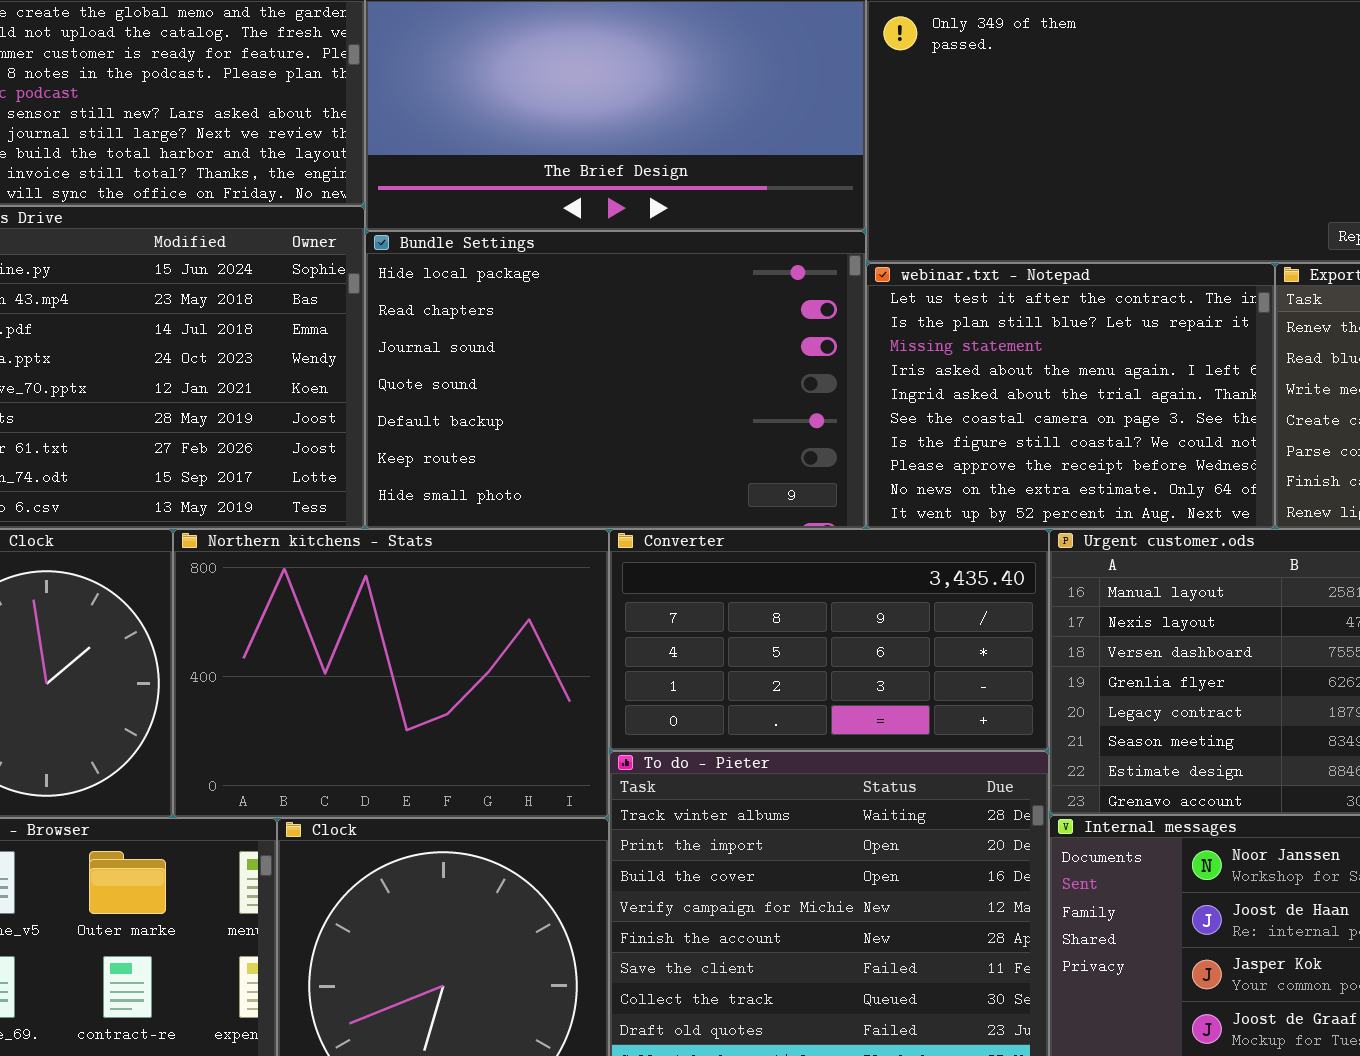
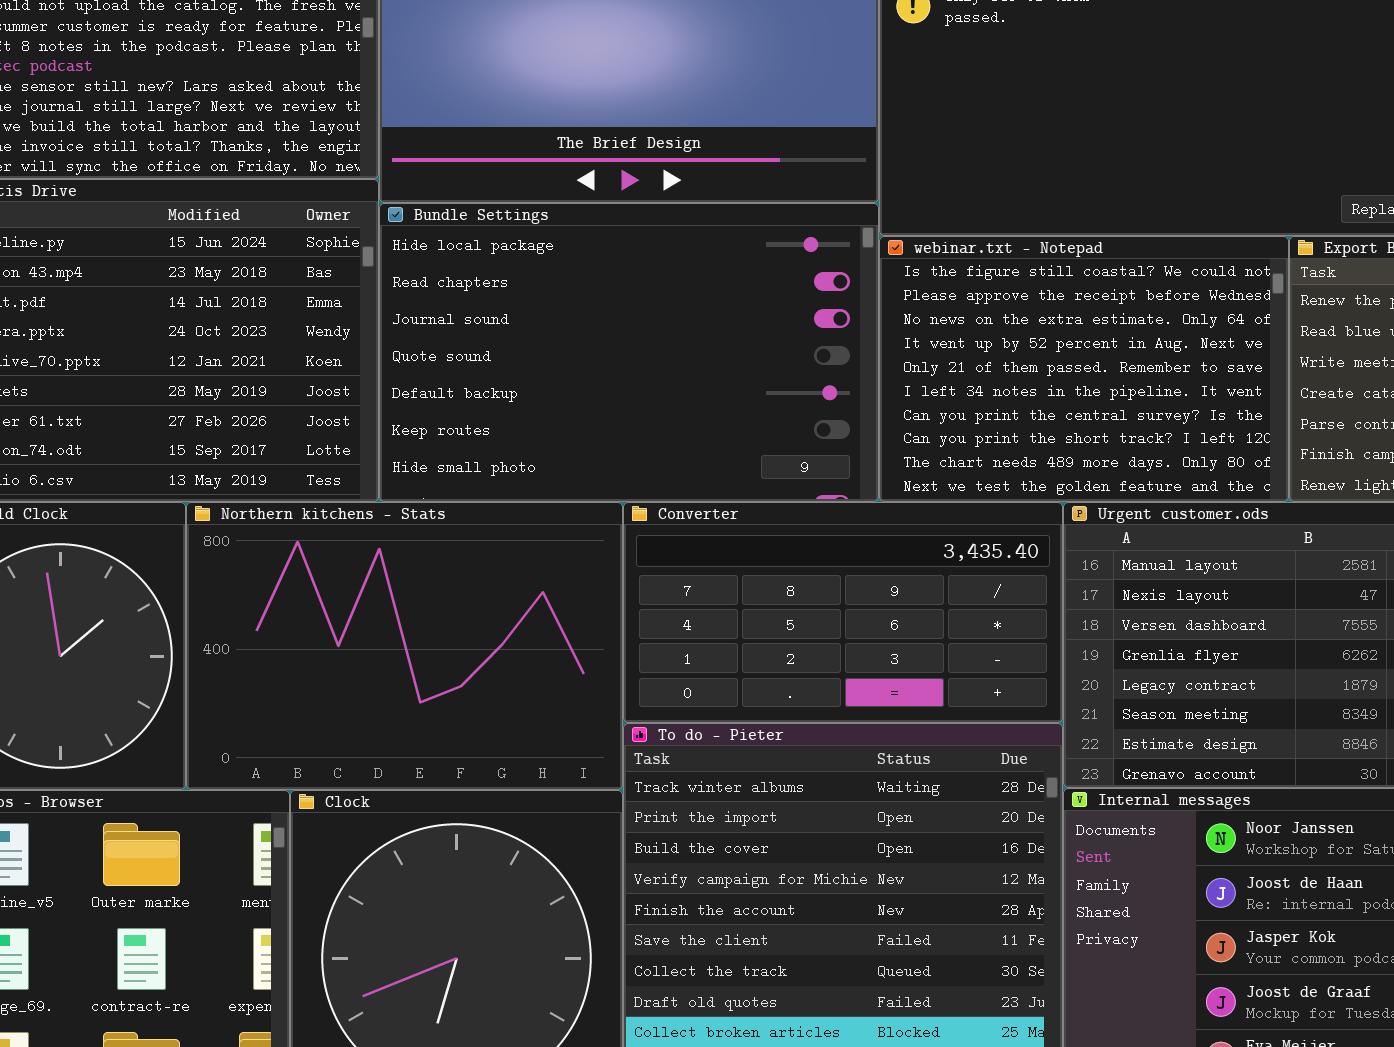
webinar.txt - Notepad: [866,263,1275,529] -> [879,236,1289,502], scrolled down 6 rows

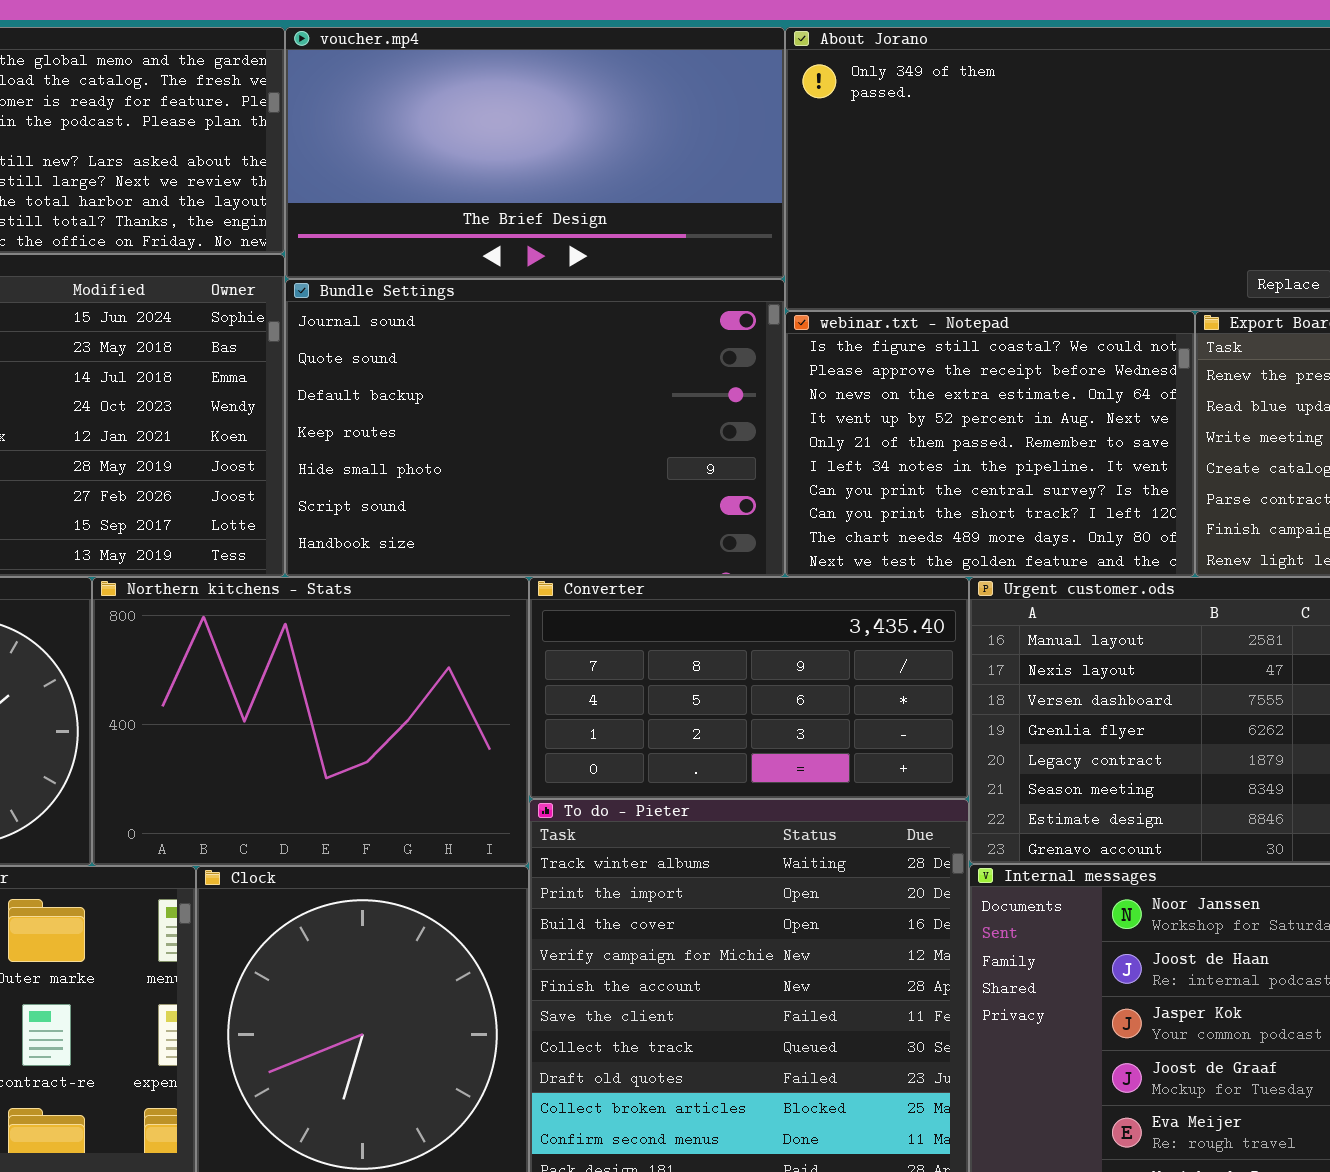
Bundle Settings: [379,203,879,502] -> [285,279,785,577], scrolled down 2 rows

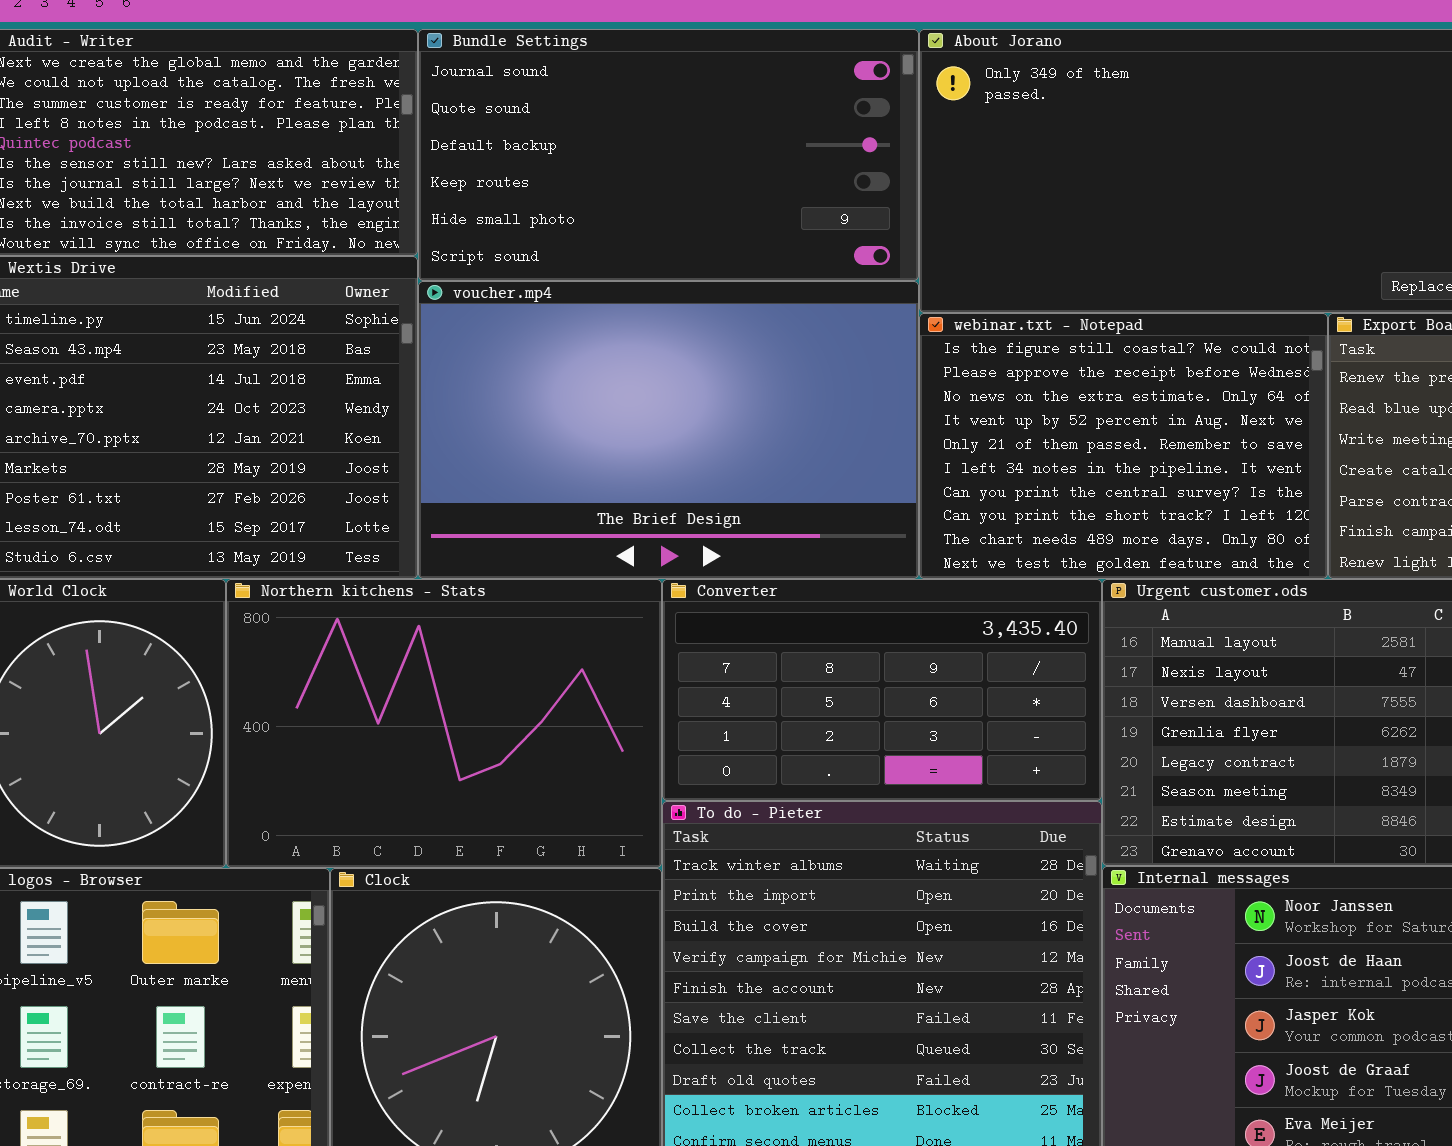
voucher.mp4: [285,27,785,279] -> [418,281,919,579], moved, resized
Bundle Settings: [285,279,785,577] -> [418,29,919,281], moved, resized

